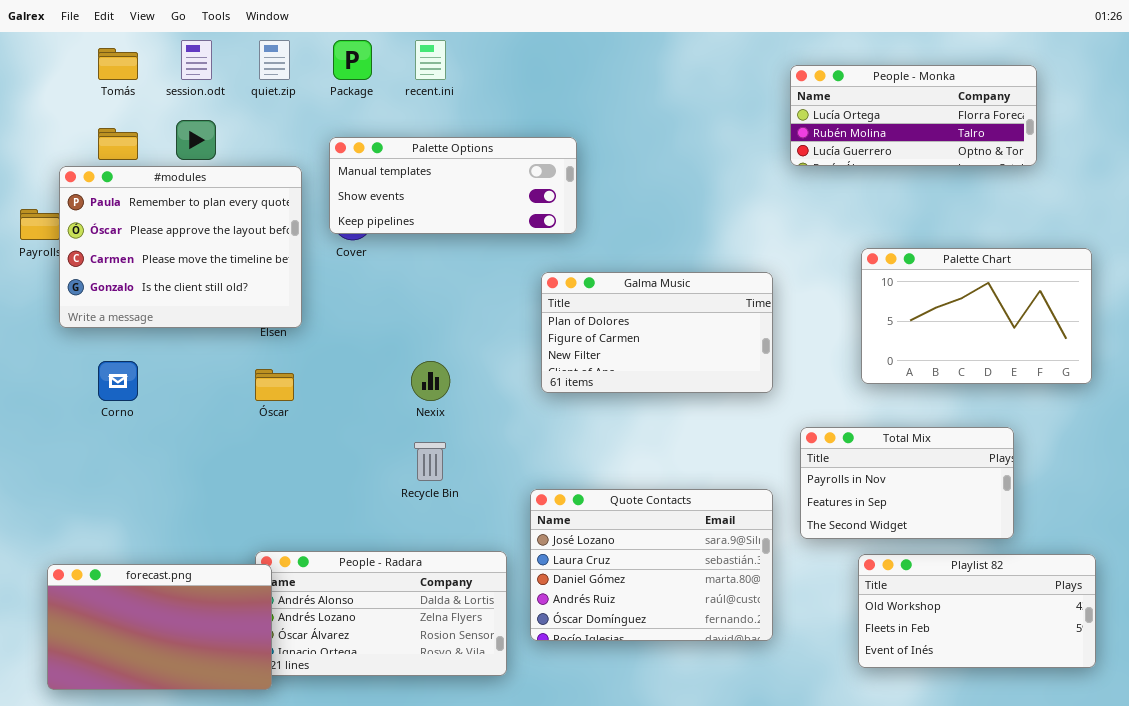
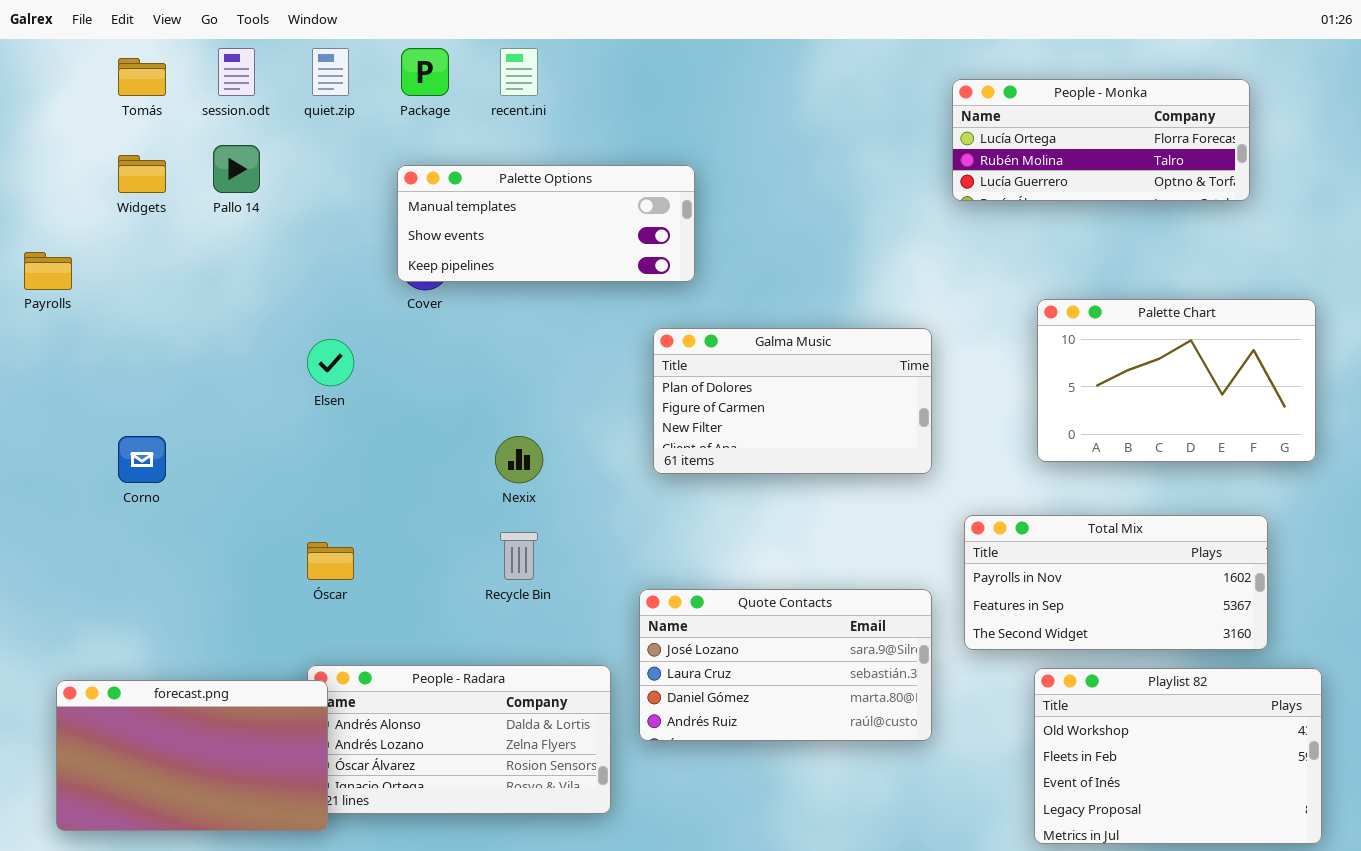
#modules: [59,166,302,328] -> none, closed
Óscar: [255,369,294,401] -> [307,542,354,580], moved
Total Mix: [800,427,1014,539] -> [964,515,1268,650], resized
Quote Contacts: [530,489,773,641] -> [639,589,932,741], resized
Playlist 82: [858,554,1096,668] -> [1034,668,1322,844], resized

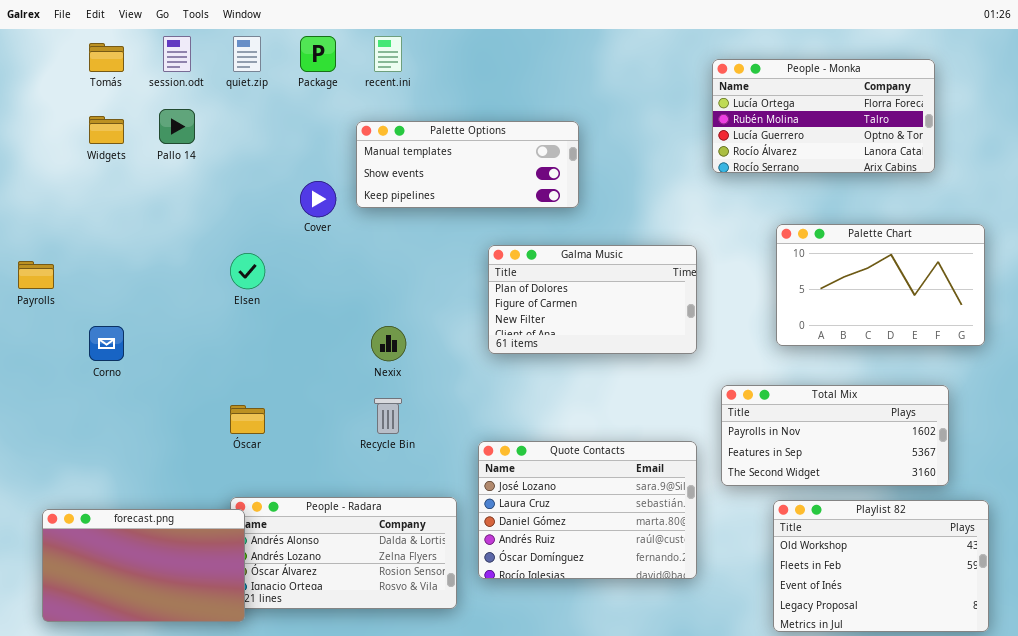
People - Monka: [952,79,1250,201] -> [712,59,935,173], resized
Palette Options: [397,165,695,282] -> [356,121,579,208], moved
Payrolls: [24,252,72,290] -> [18,261,54,289], moved
Quote Contacts: [639,589,932,741] -> [478,441,697,579], resized

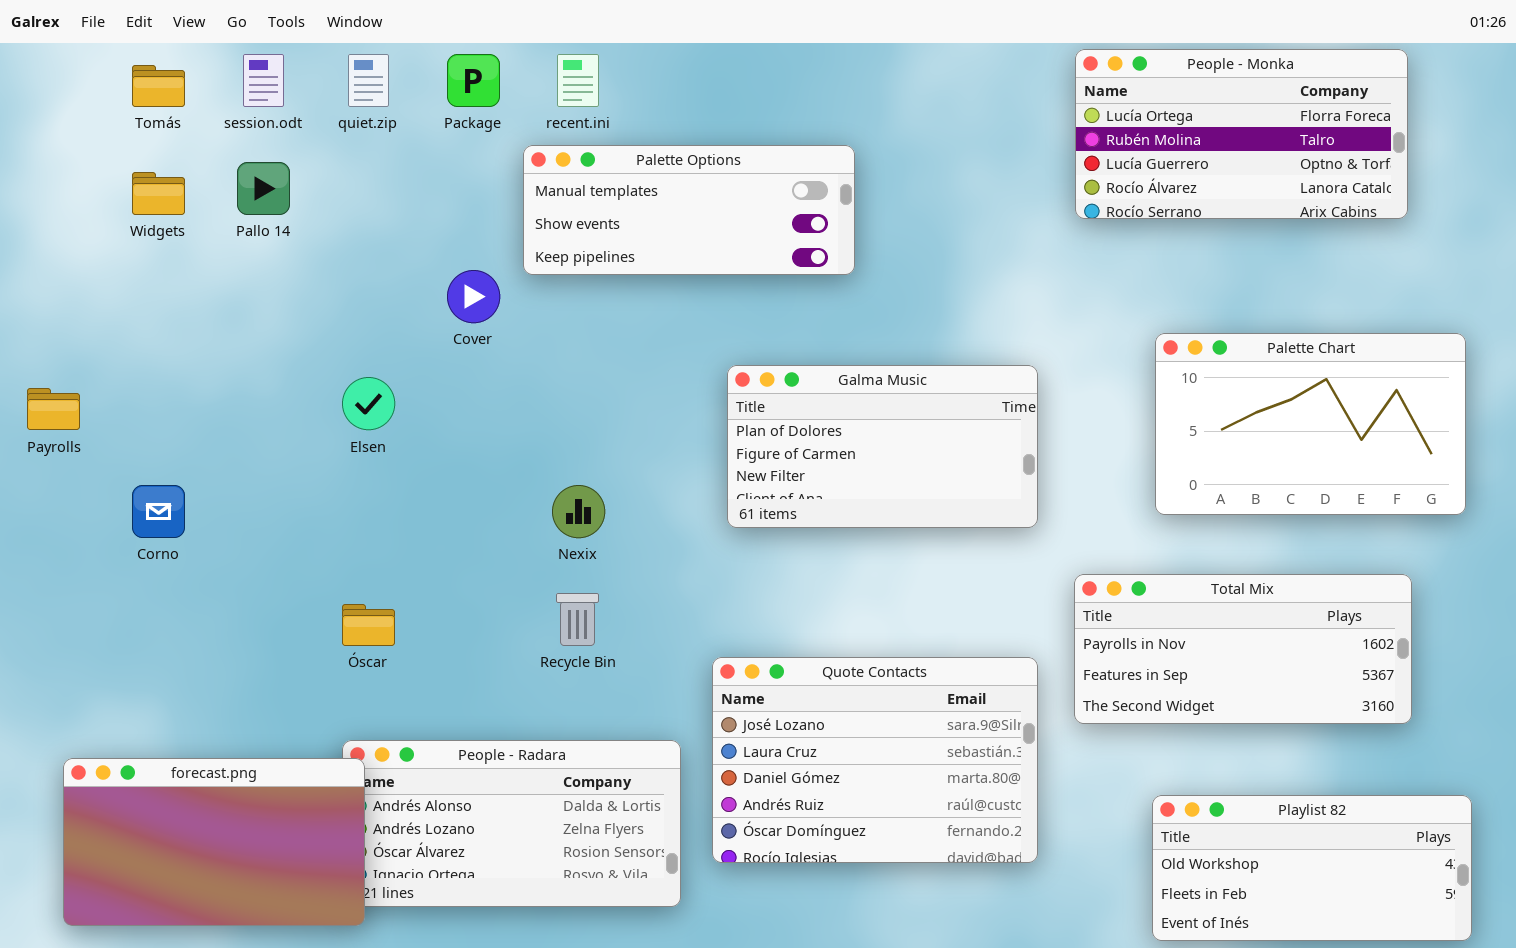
People - Monka: [712,59,935,173] -> [1075,49,1408,219], moved
Palette Options: [356,121,579,208] -> [523,145,855,275], moved
Playlist 82: [773,500,989,632] -> [1152,795,1472,941], resized

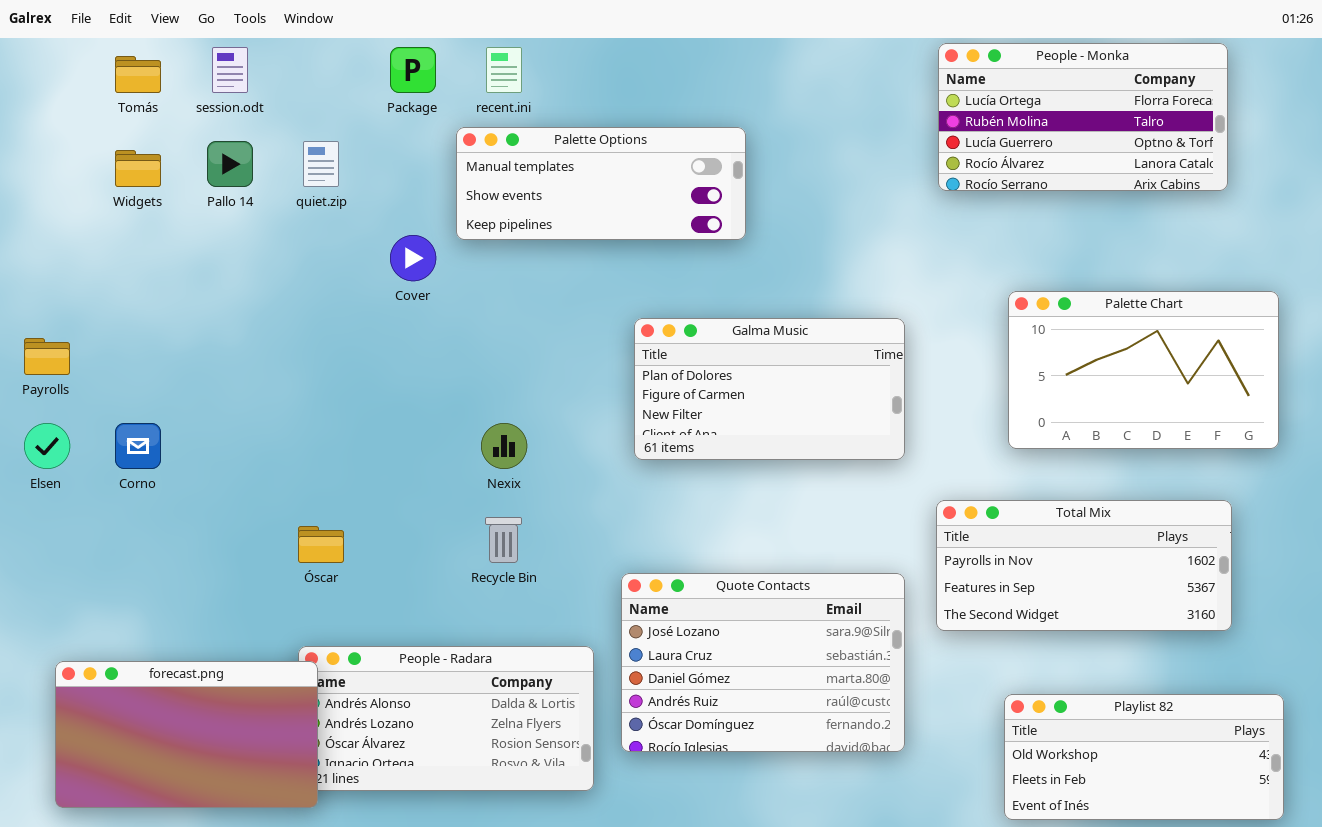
quiet.zip: [348,54,389,107] -> [303,141,339,187], moved
Elsen: [342,377,395,430] -> [24,423,70,469], moved

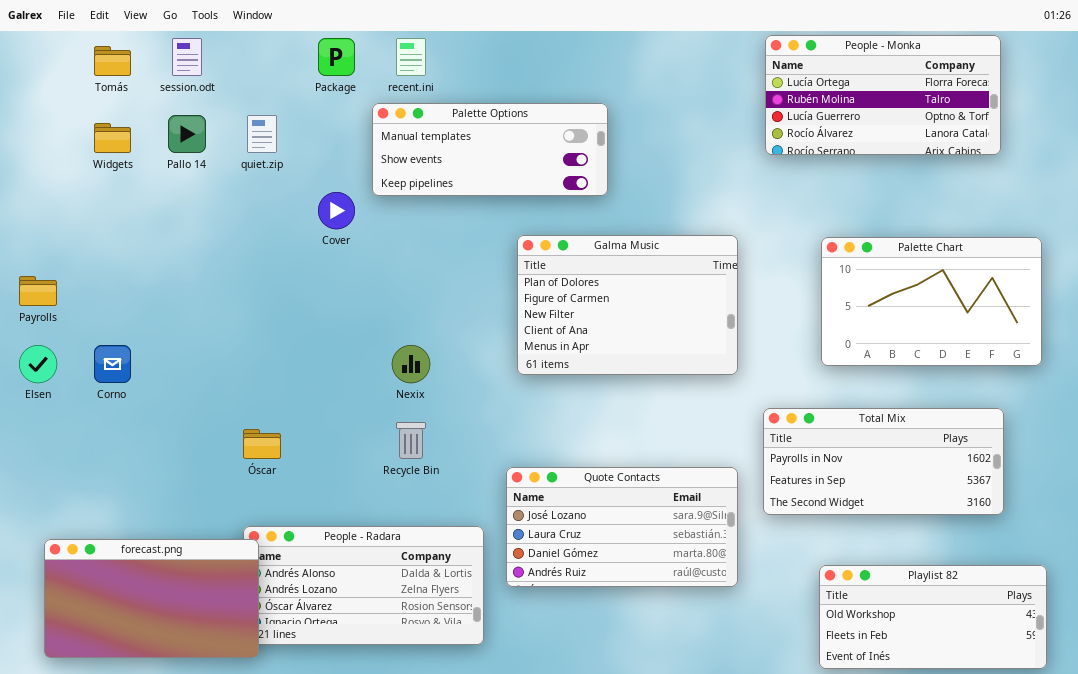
Galma Music: [634,318,905,460] -> [517,235,738,375], resized
Quote Contacts: [621,573,905,752] -> [506,467,738,587], resized

